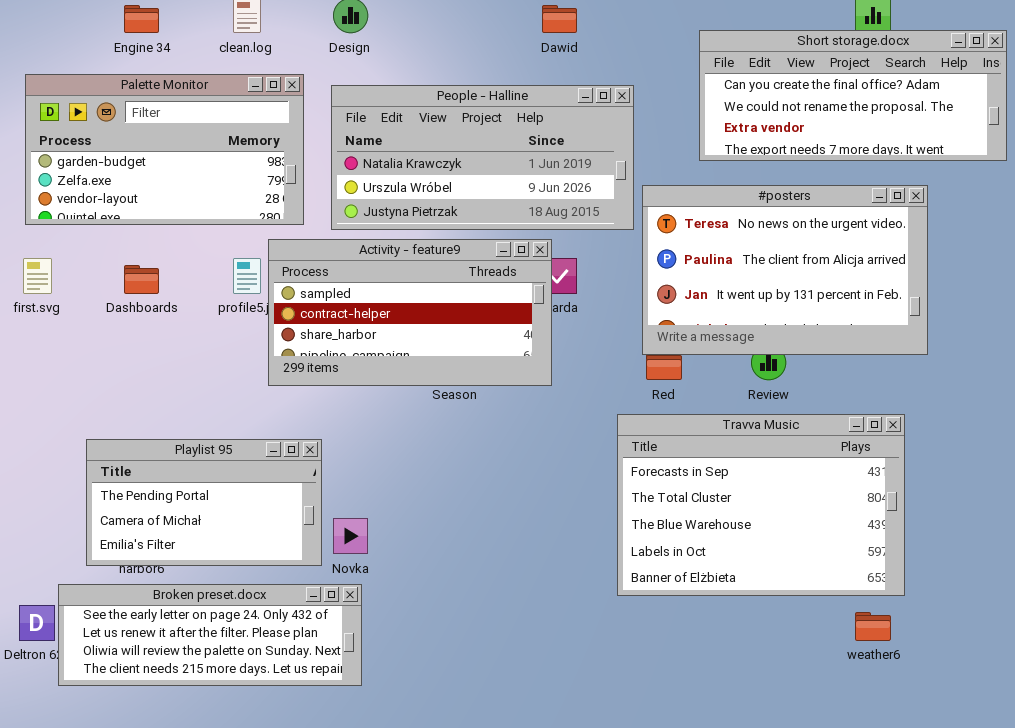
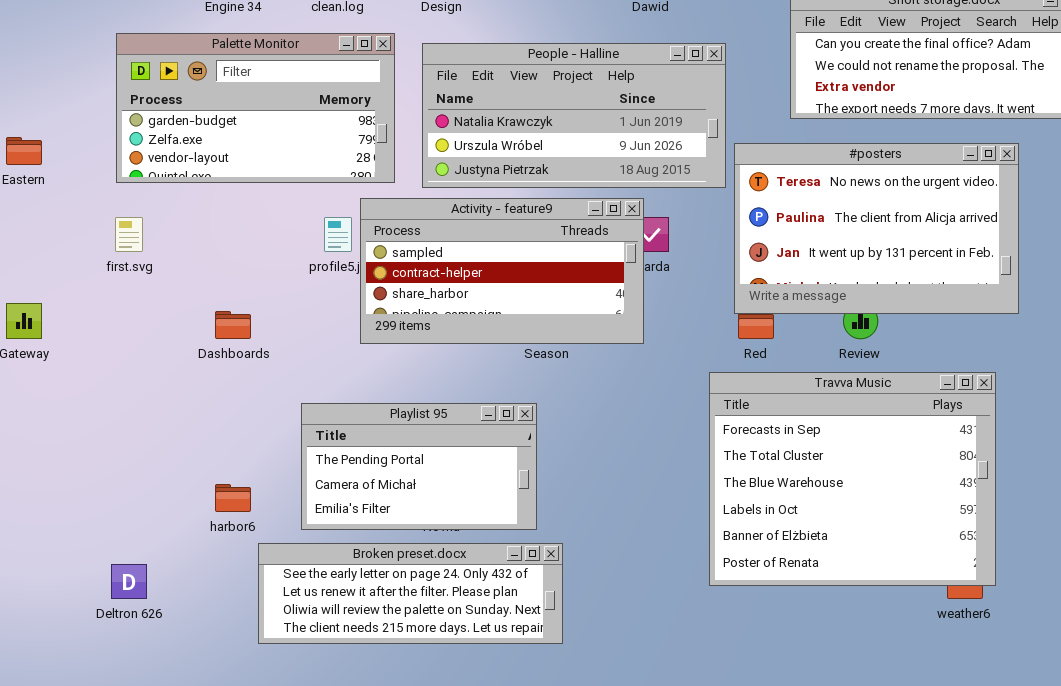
Dashboards: [124,265,159,294] -> [215,311,251,339], moved
Travva Music: [617,414,905,596] -> [709,372,996,586], resized
Playlist 95: [86,439,322,566] -> [301,403,537,530], moved
Broken preset.docx: [58,584,362,686] -> [258,543,563,644], moved

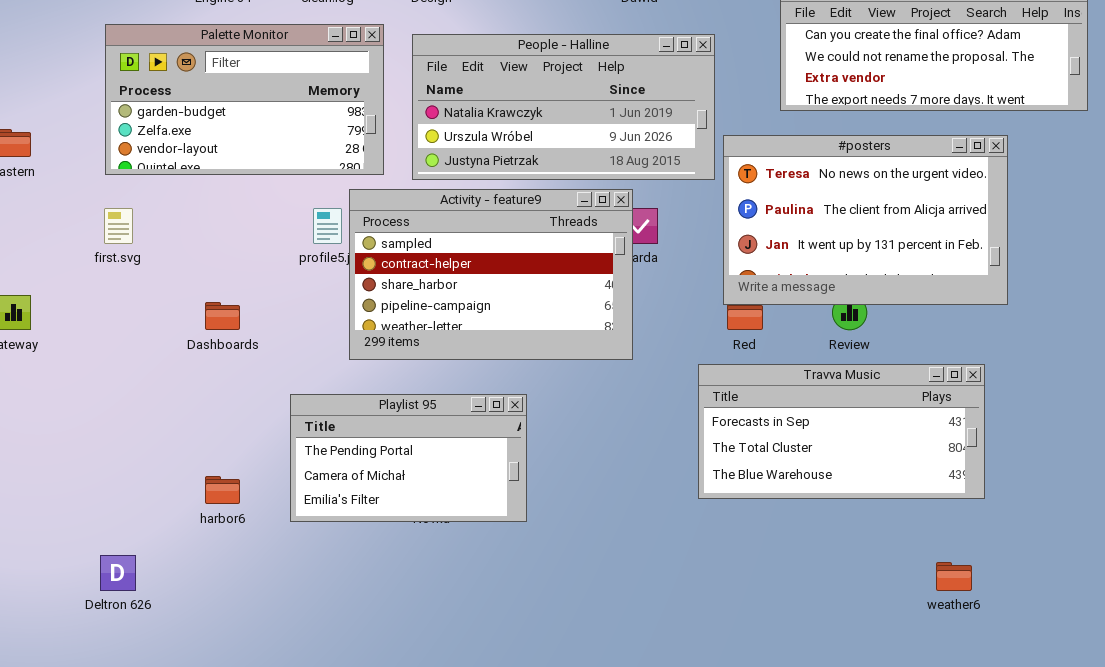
Activity - feature9: [360,198,644,344] -> [349,189,633,360], resized
Travva Music: [709,372,996,586] -> [698,364,985,499], resized
Broken preset.docx: [258,543,563,644] -> none, closed

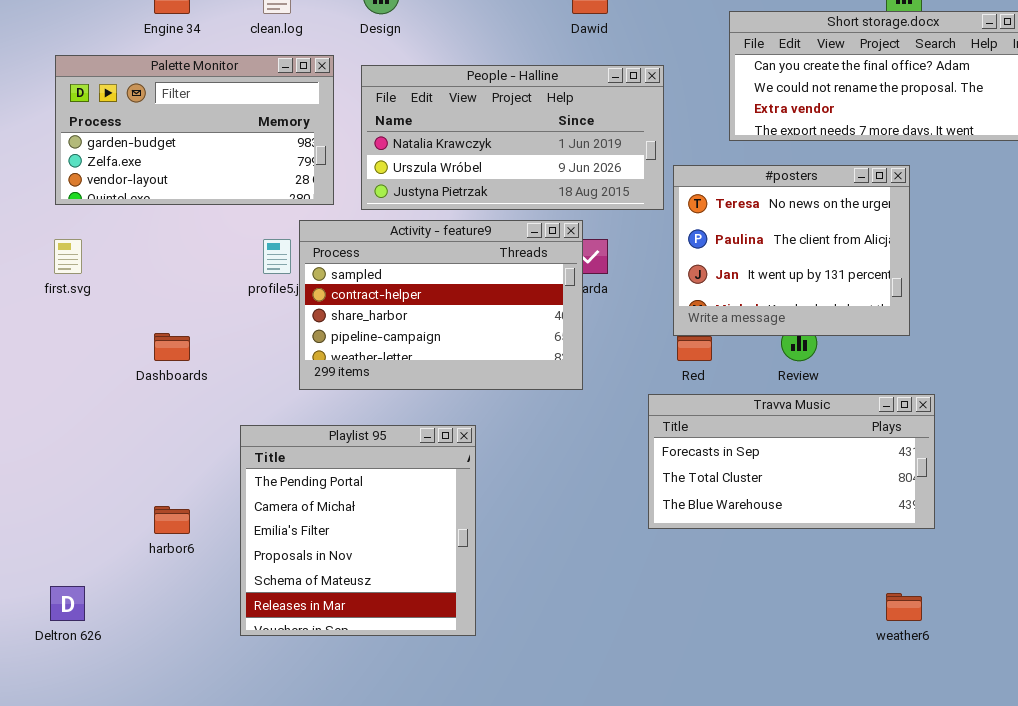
#posters: [723,135,1008,305] -> [673,165,910,336], resized
Playlist 95: [290,394,527,522] -> [240,425,476,636], resized

